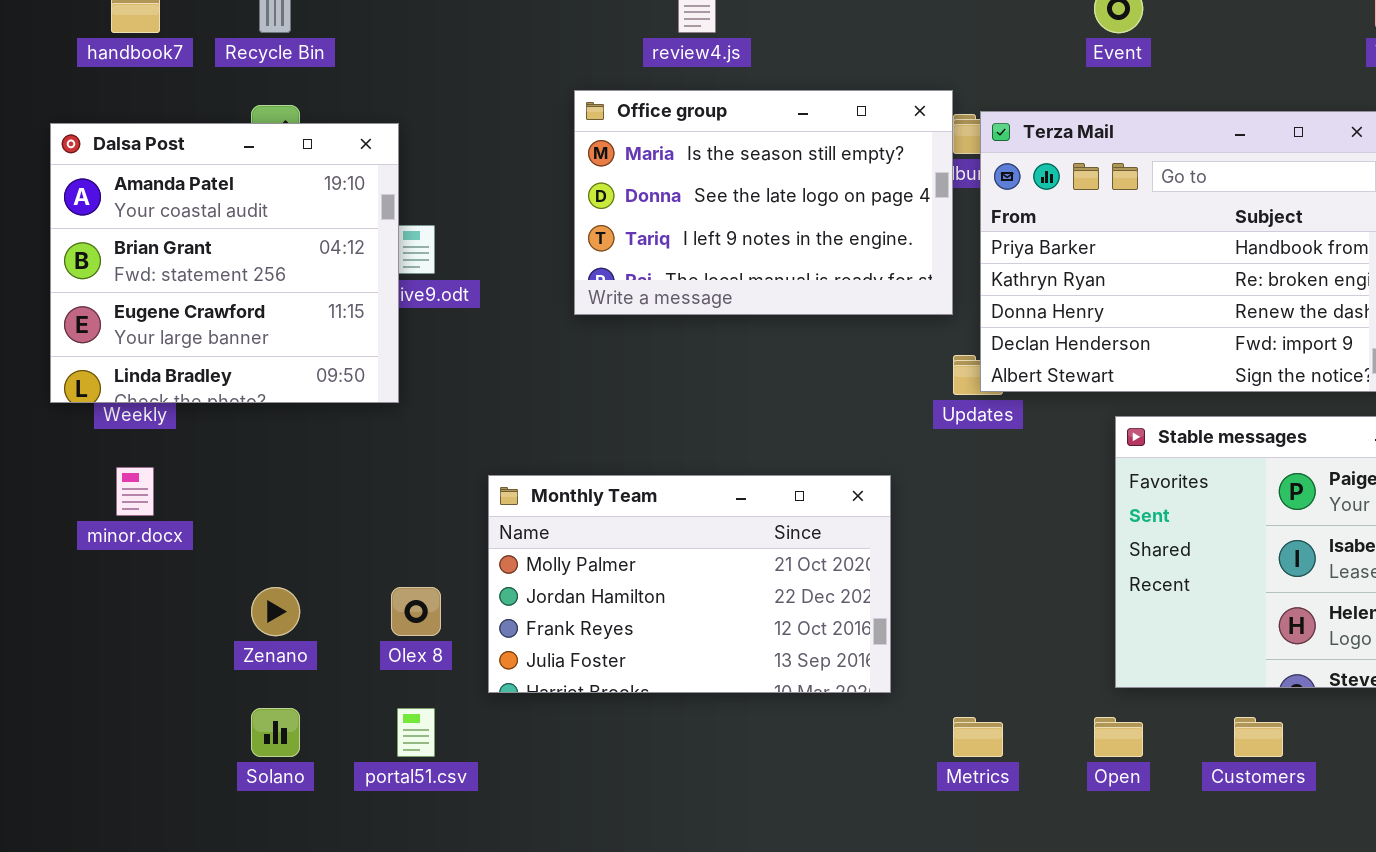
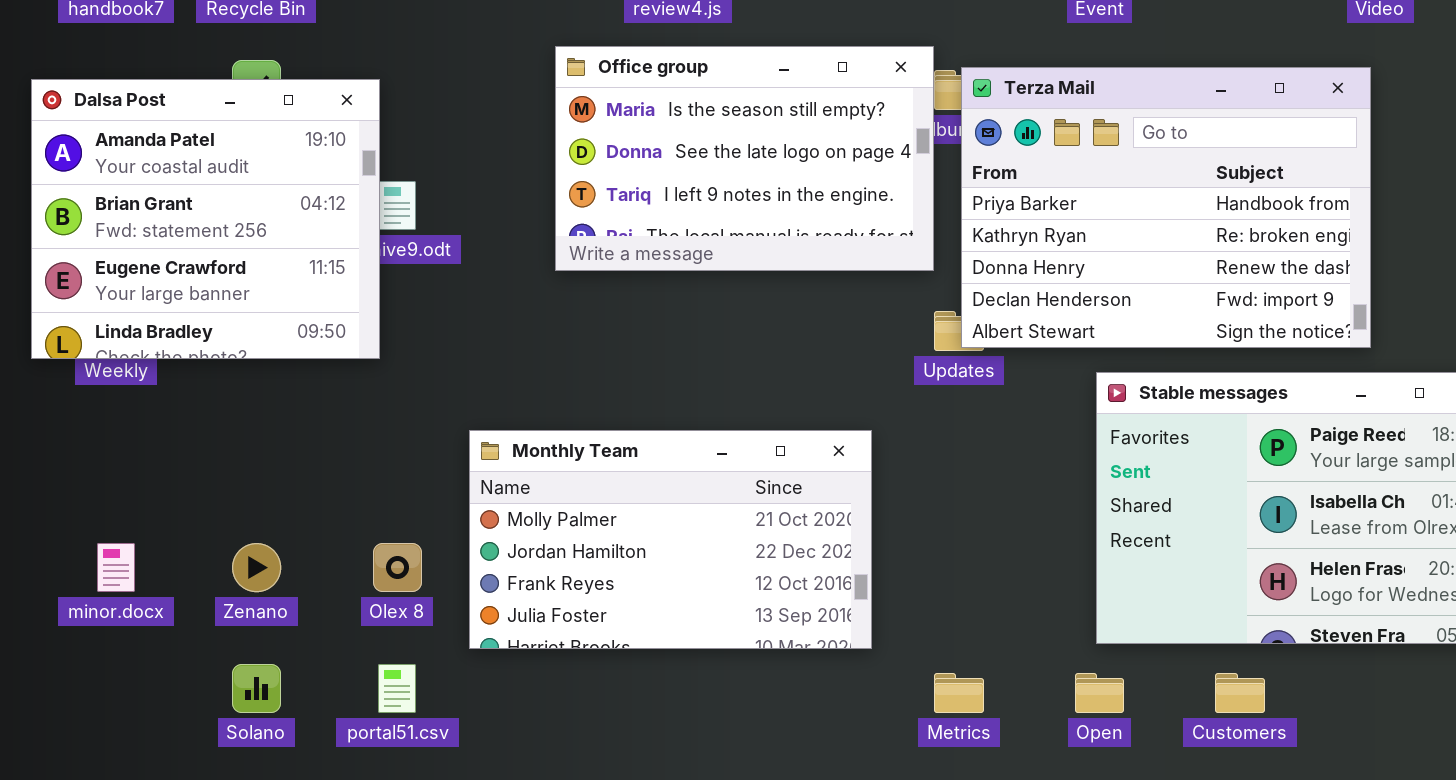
minor.docx: [116,467,154,516] -> [97,543,135,592], moved

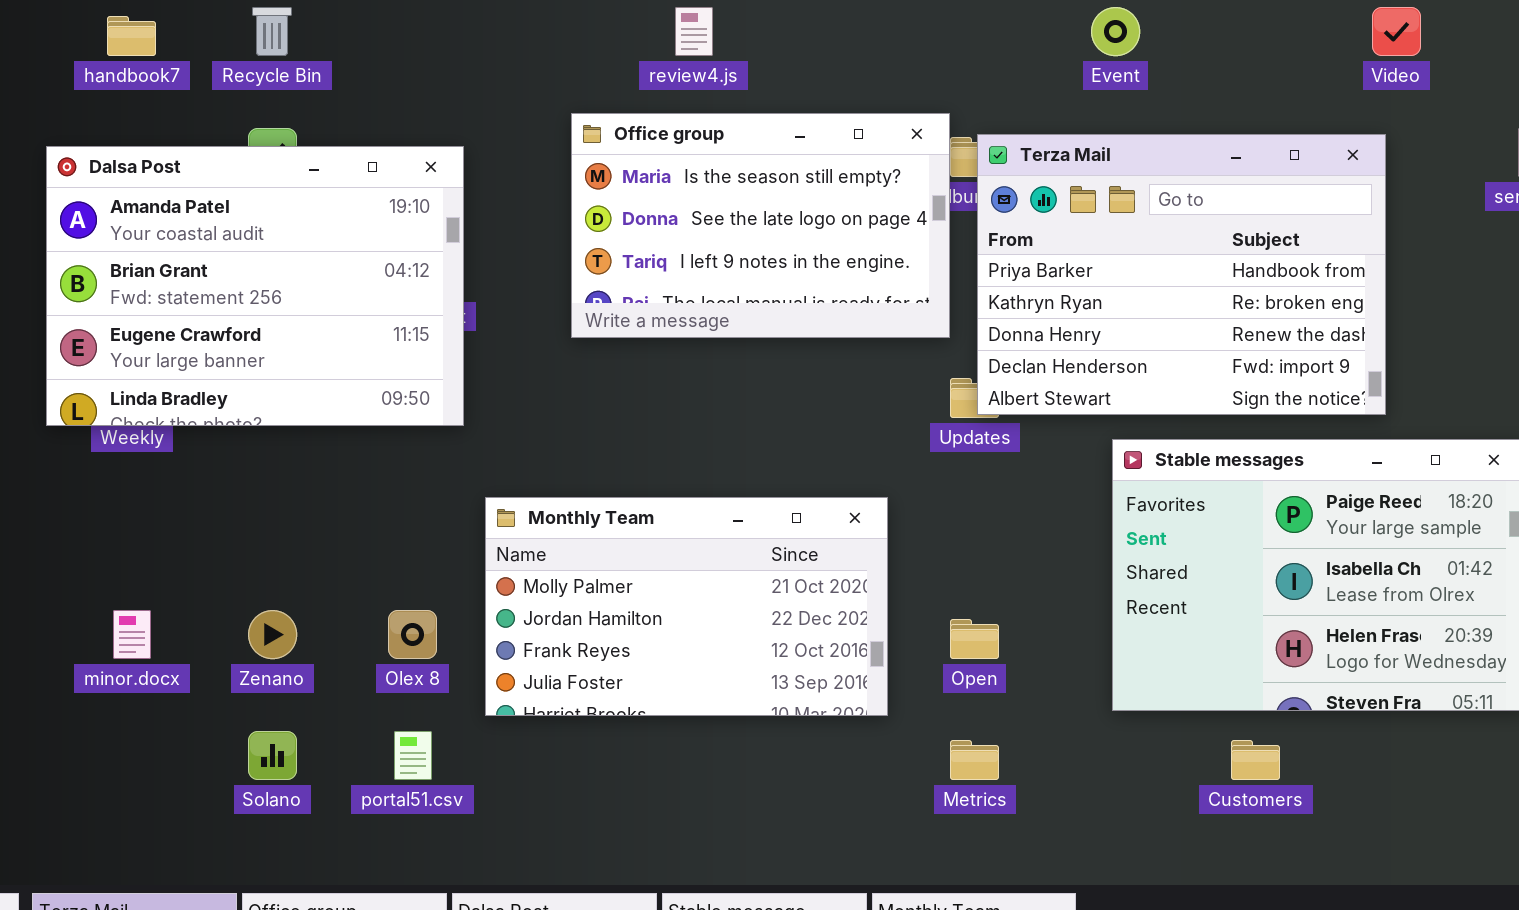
Dalsa Post: [31,79,380,359] -> [46,146,464,426], resized
Open: [1075,673,1124,713] -> [950,619,999,659], moved

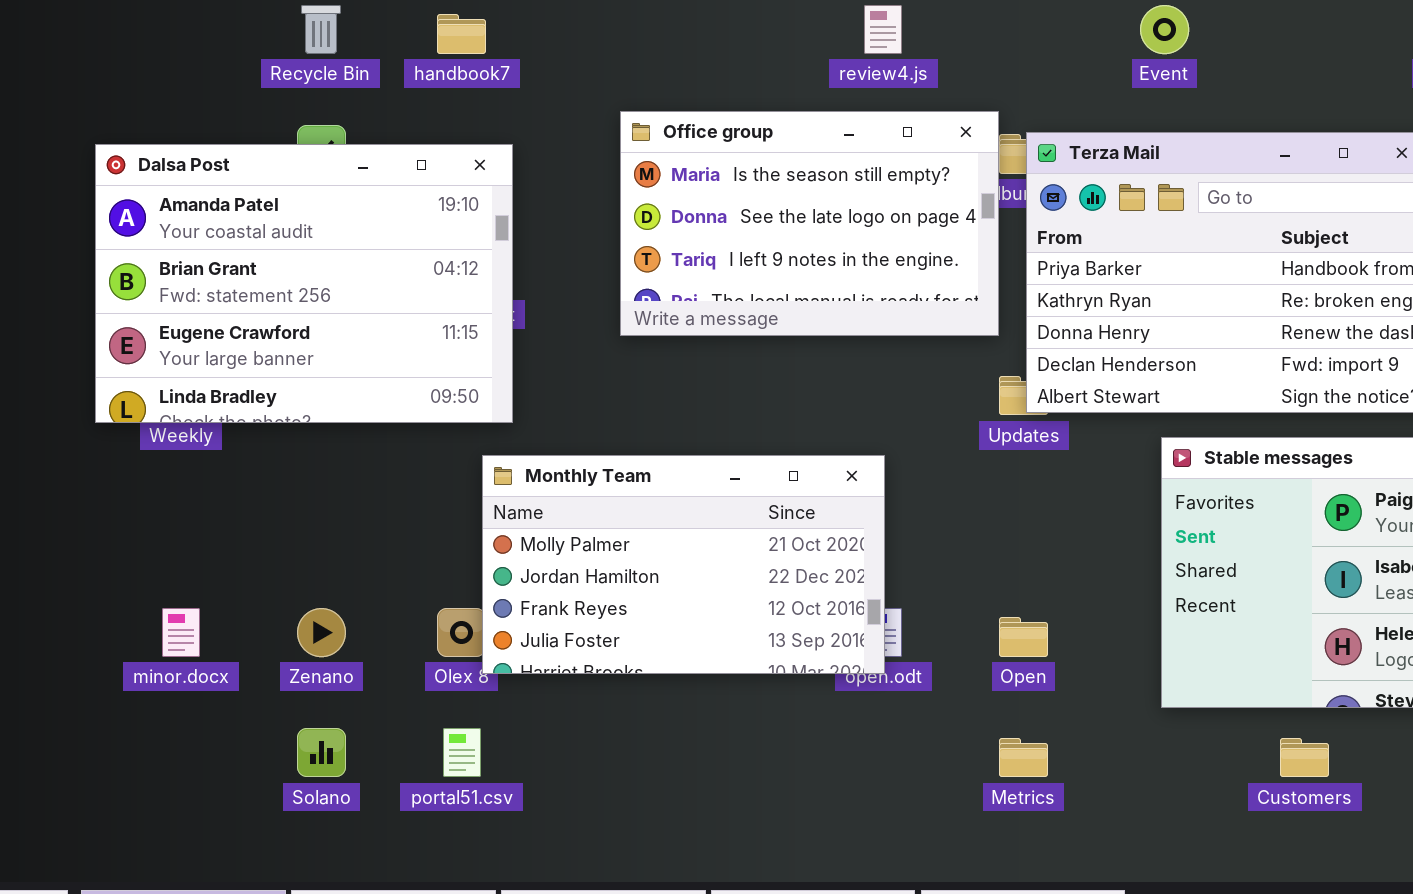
review4.js: [675,7,713,56] -> [864,5,902,54], moved
handbook7: [107,16,156,56] -> [437,14,486,54], moved
Monthly Team: [485,497,888,716] -> [482,455,885,674], moved

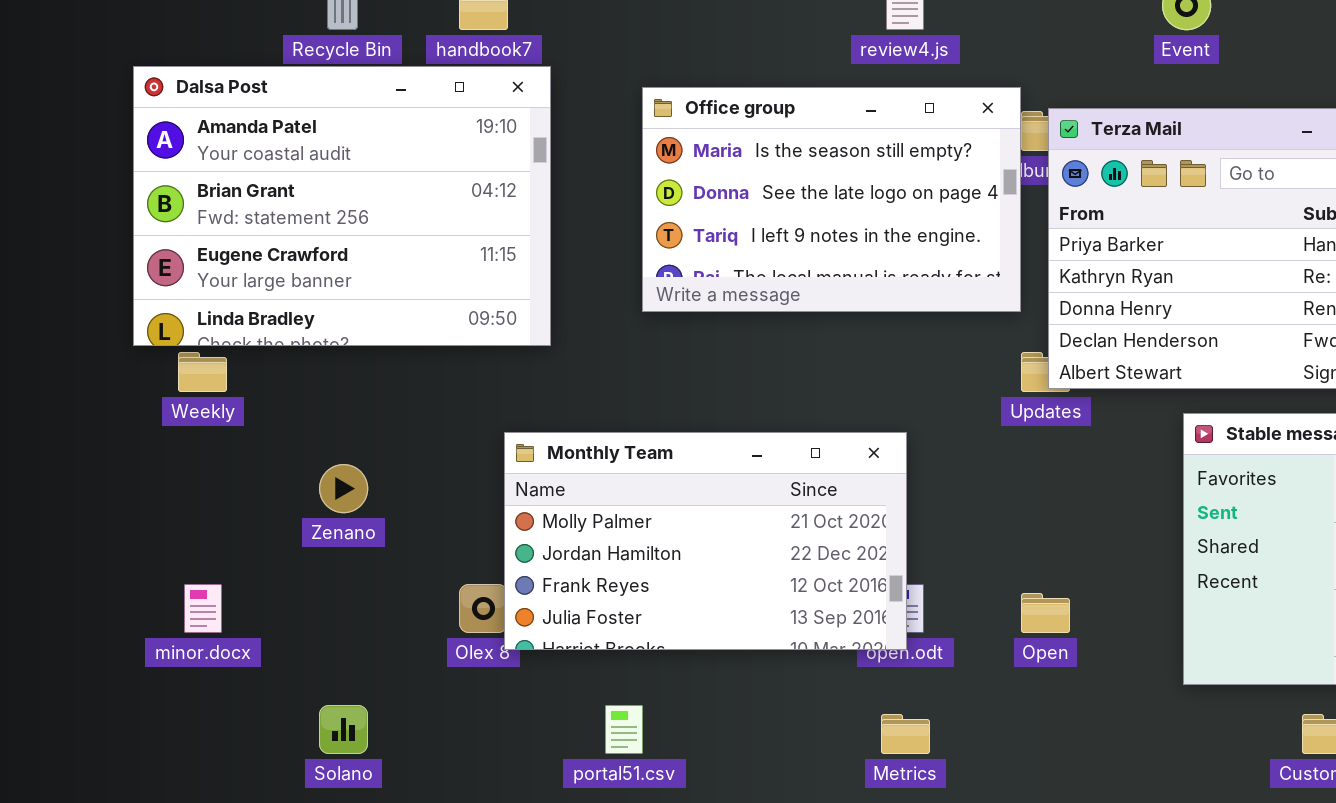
Dalsa Post: [95,144,513,423] -> [133,66,551,346], moved
Zenano: [297,608,346,657] -> [319,464,368,513], moved
portal51.csv: [443,728,481,777] -> [605,705,643,754], moved
Metrics: [999,738,1048,777] -> [881,714,930,754], moved

